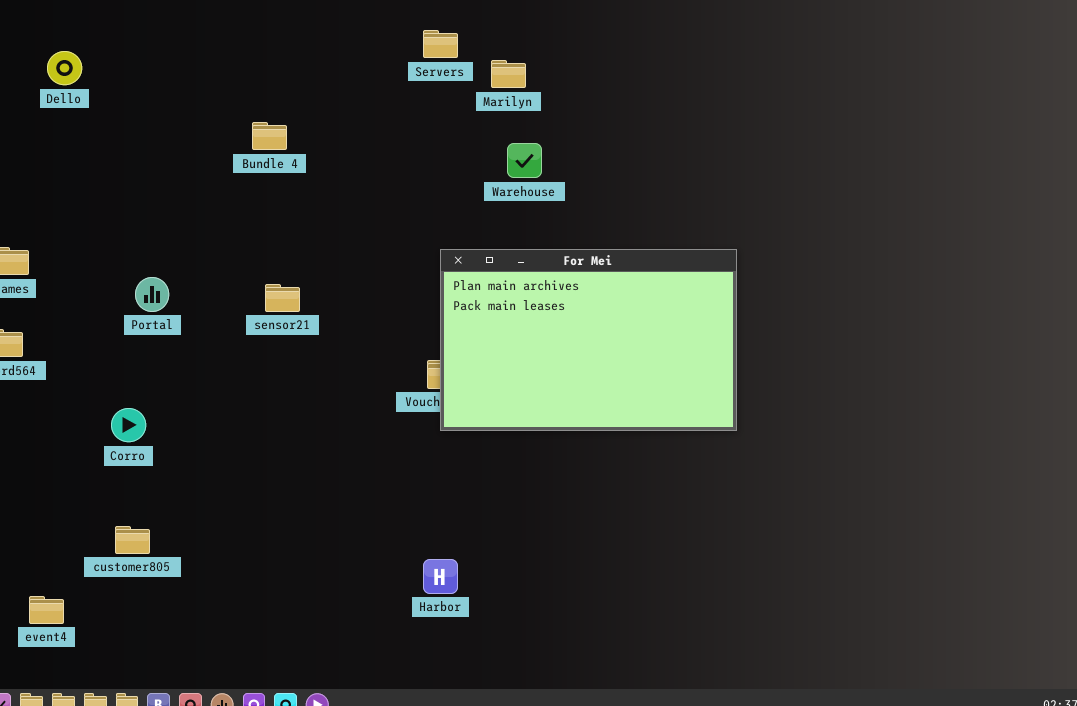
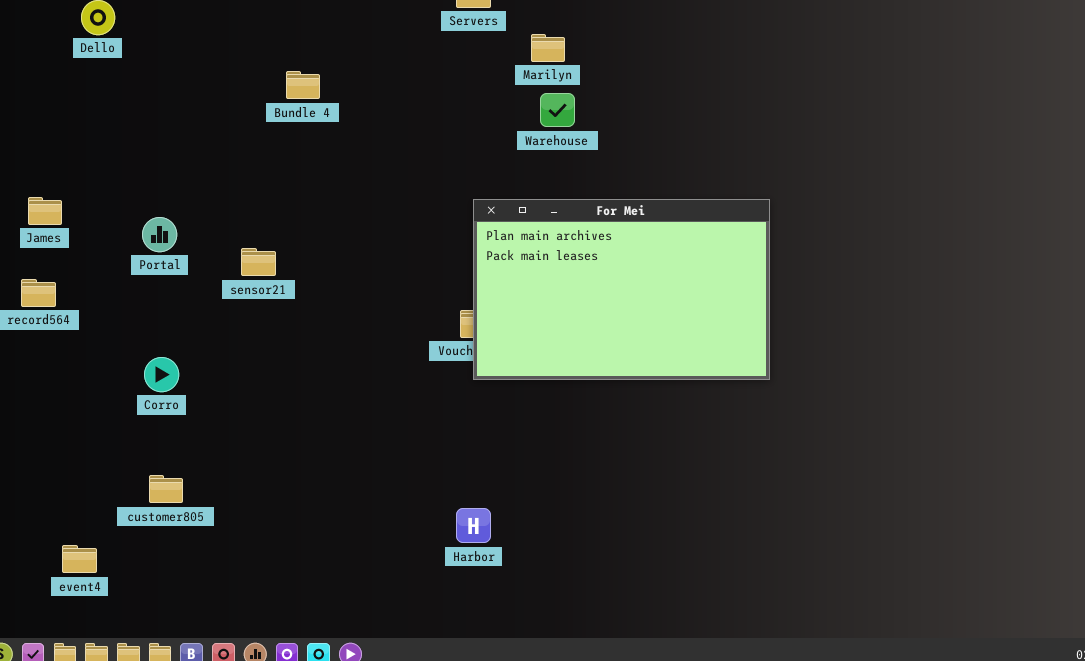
Marilyn: [491,60,526,88] -> [531,34,565,62], moved
Portal: [135,277,169,312] -> [142,217,177,252], moved
sensor21: [265,284,300,312] -> [241,248,276,276], moved

